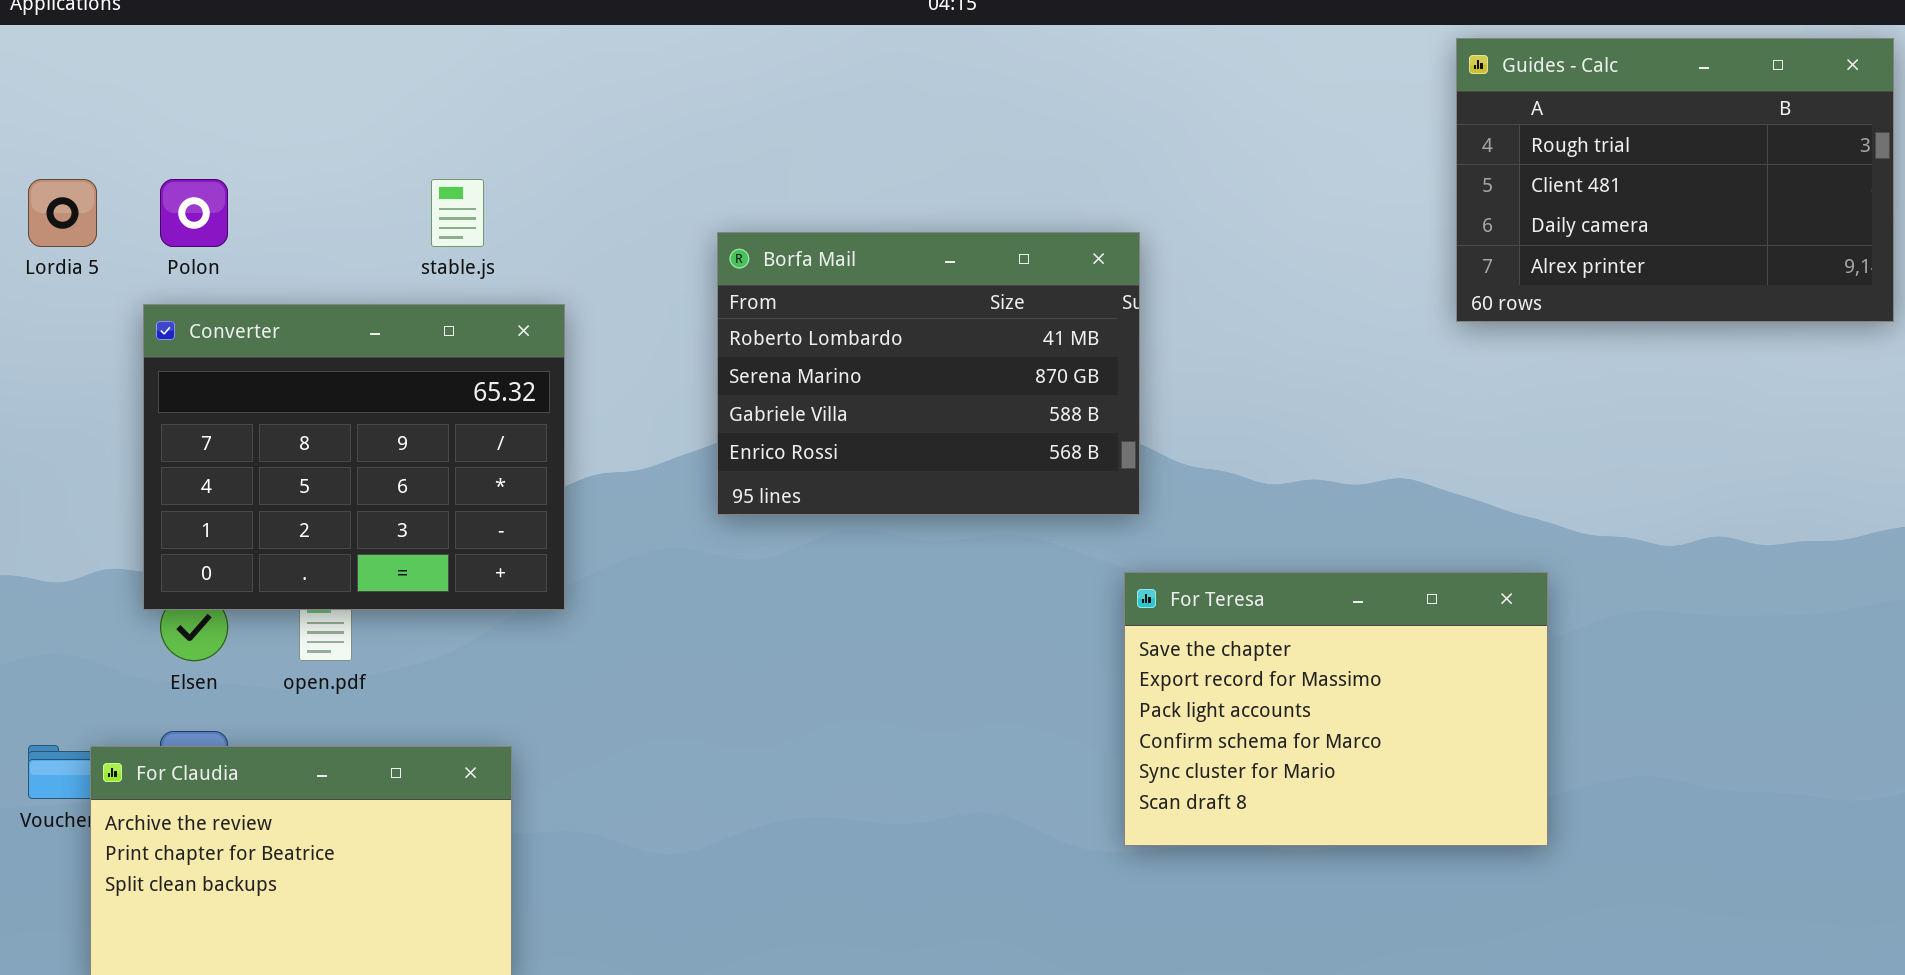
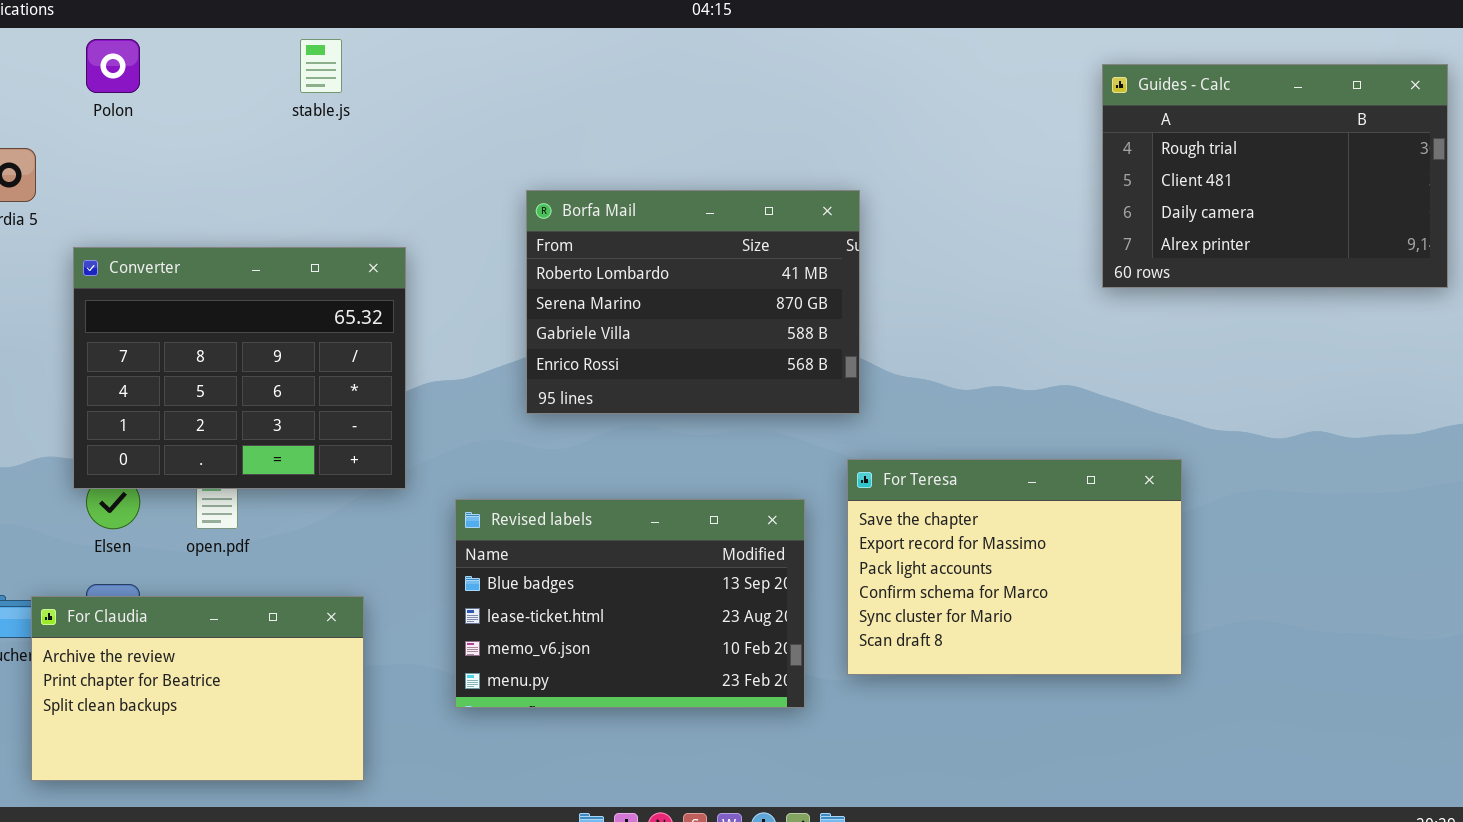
Guides - Calc: [1456,38,1894,322] -> [1102,64,1448,288], moved
Polon: [160,179,228,247] -> [86,39,140,93], moved
stable.js: [431,179,484,247] -> [300,39,342,93], moved
Revised labels: none -> [455,499,805,708], opened

